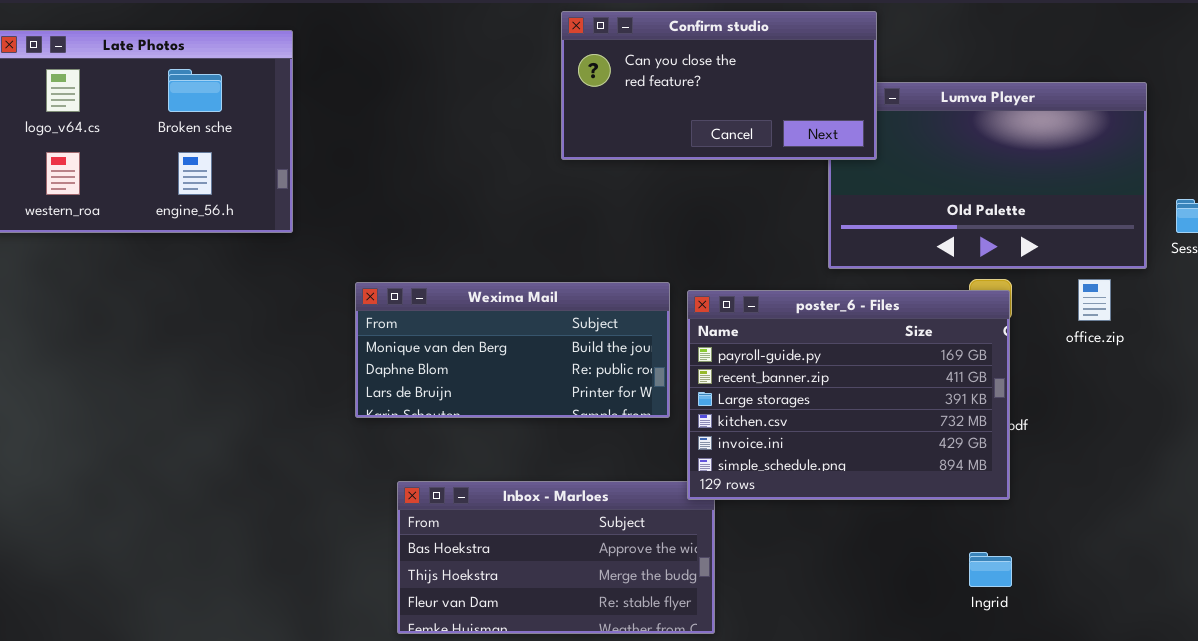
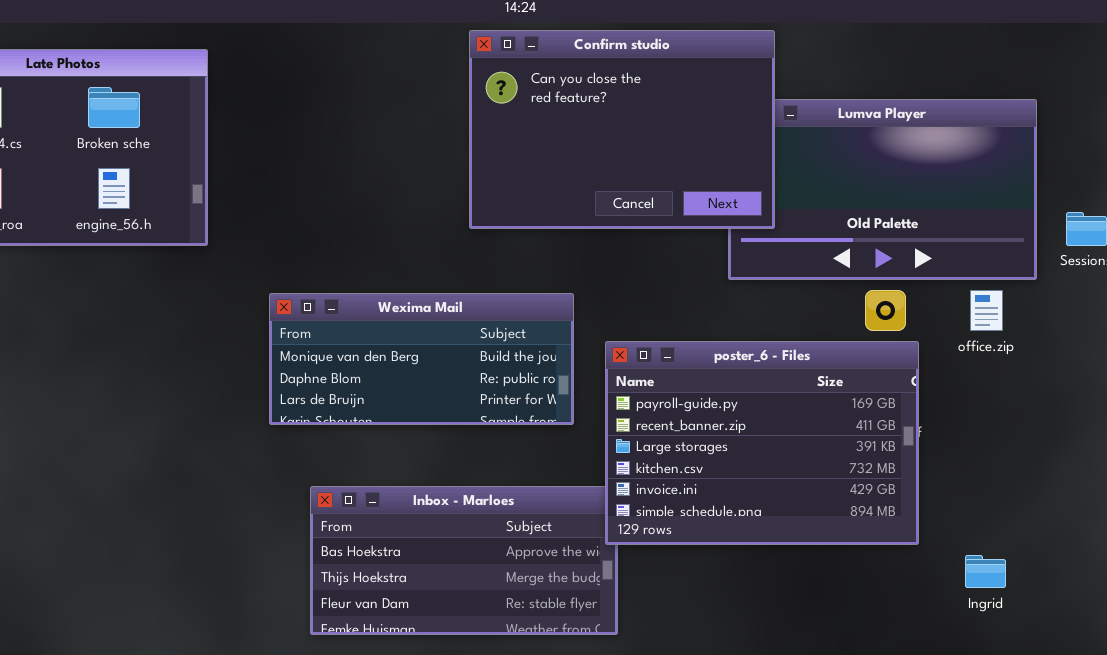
Confirm studio: [561,11,877,160] -> [469,30,775,229], resized
poster_6 - Files: [687,290,1010,500] -> [605,341,919,545], moved
Ingrid: [969,552,1012,587] -> [965,555,1006,588], moved

